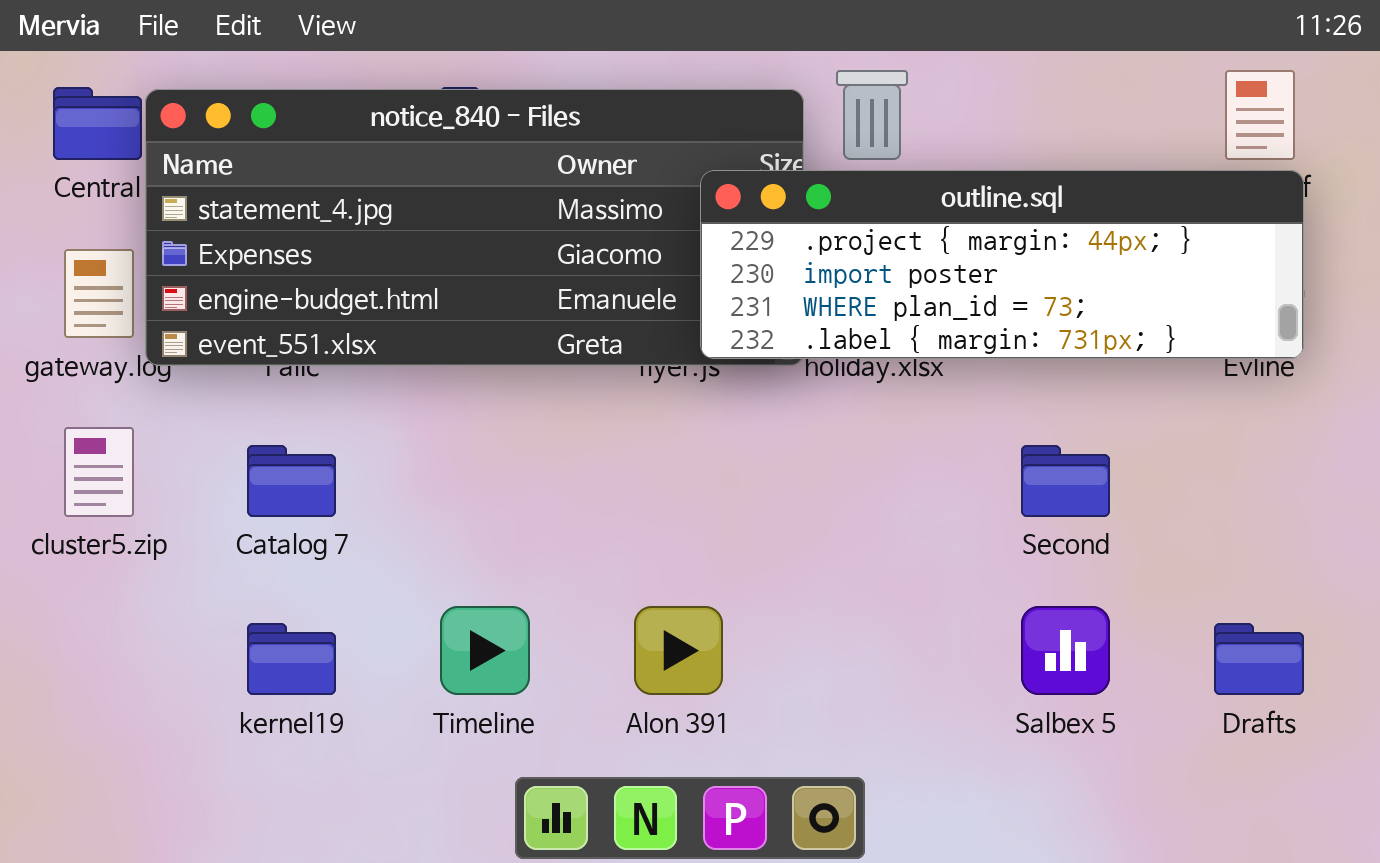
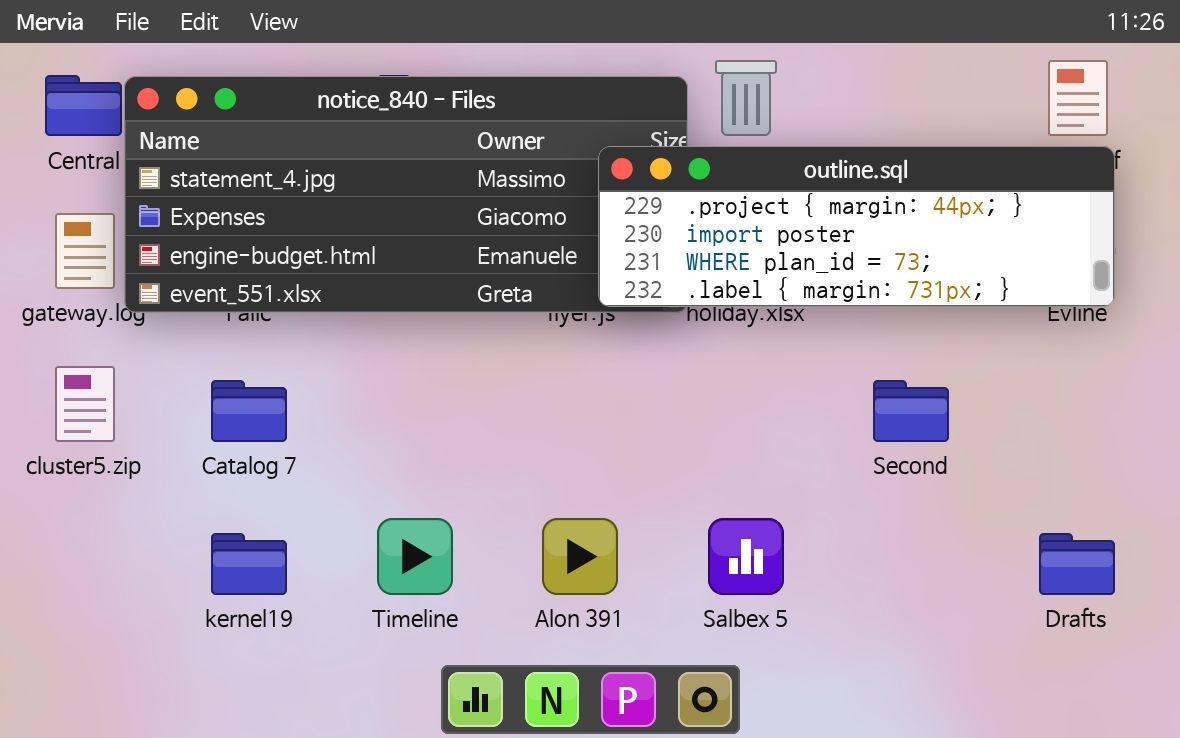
Salbex 5: [1021,606,1110,695] -> [708,518,784,595], moved

